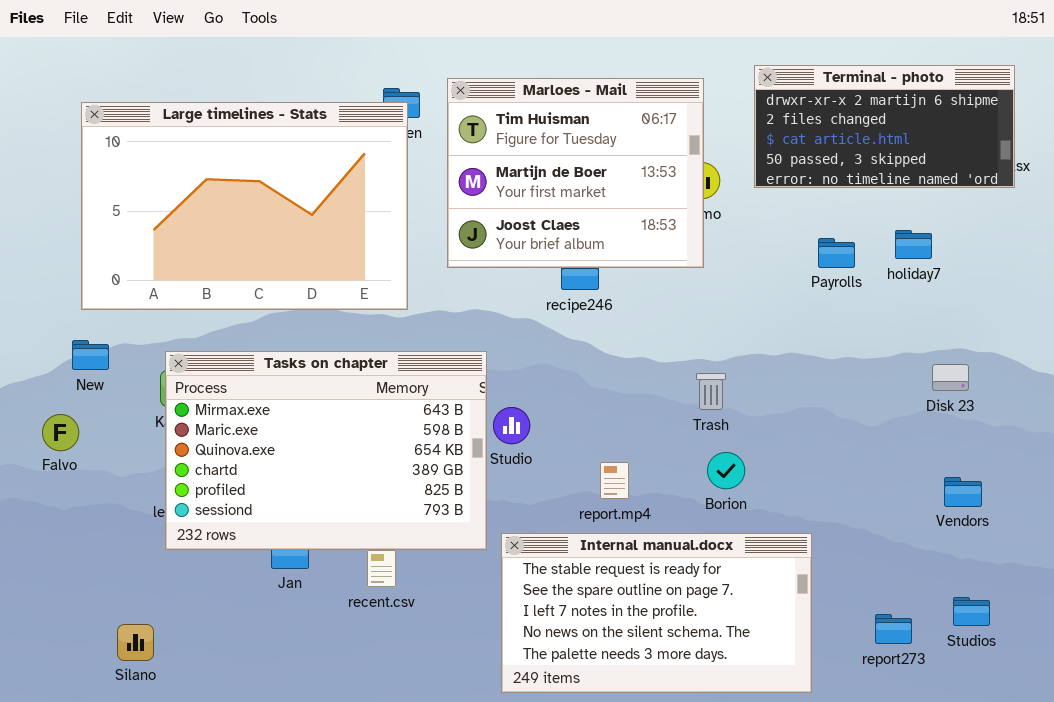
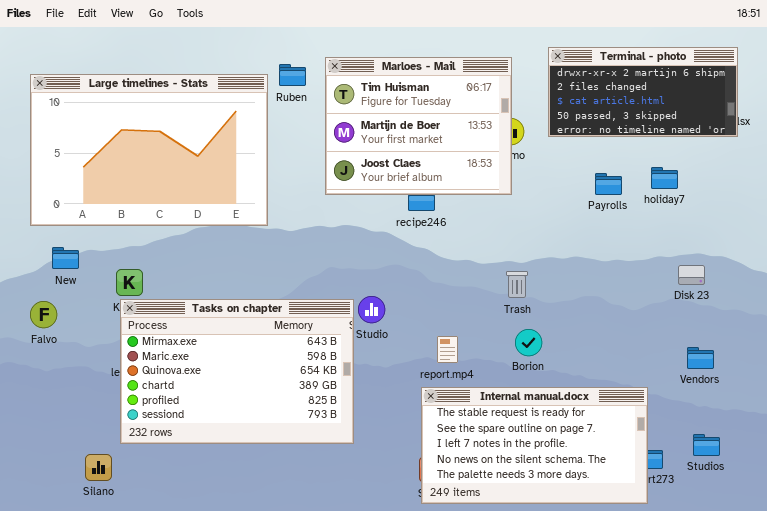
Large timelines - Stats: [81,102,408,310] -> [30,74,268,226], moved
Tasks on chapter: [165,351,487,550] -> [120,299,354,444], moved
Internal manual.docx: [501,533,812,693] -> [421,387,648,504], moved

